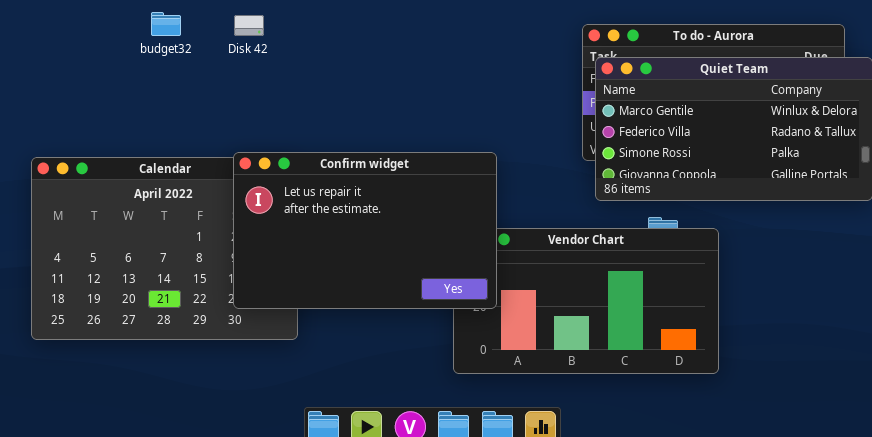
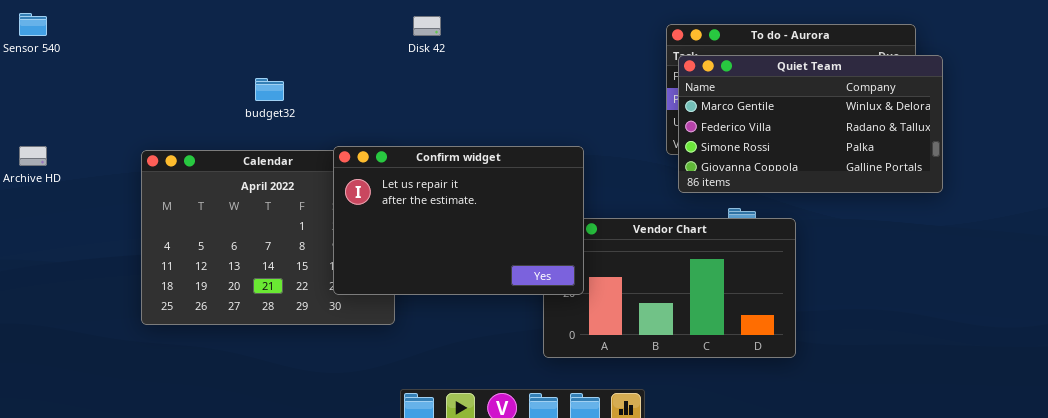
budget32: [151,12,181,36] -> [255,78,284,101], moved
Disk 42: [234,15,264,36] -> [413,16,441,36], moved

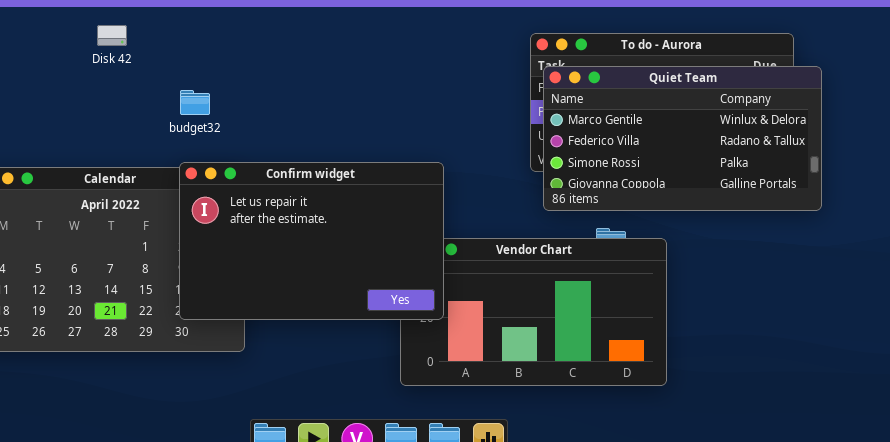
Disk 42: [413,16,441,36] -> [97,25,127,46], moved
budget32: [255,78,284,101] -> [180,90,210,115], moved

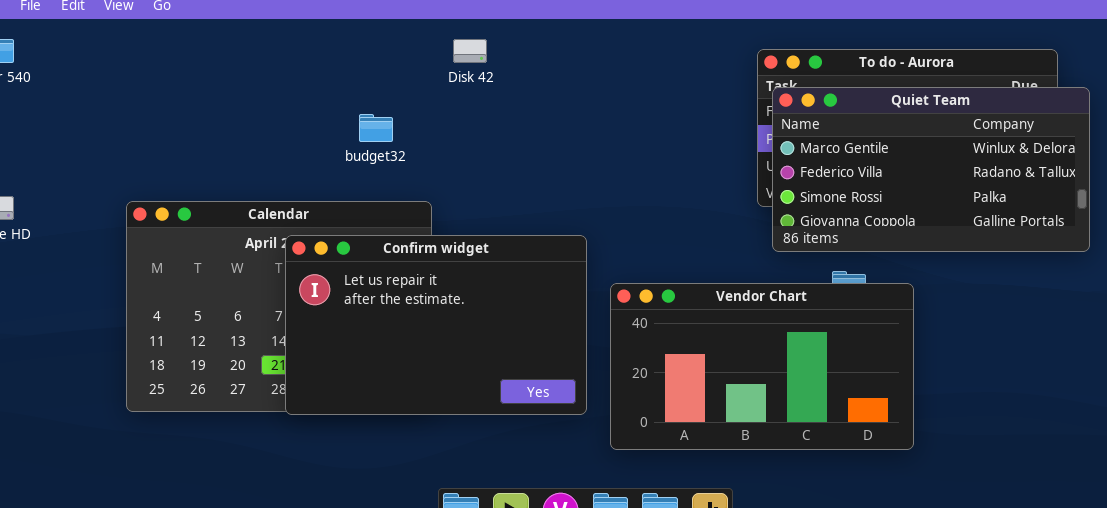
Disk 42: [97,25,127,46] -> [453,39,487,63], moved
Confirm widget: [179,162,444,320] -> [285,235,587,415], moved

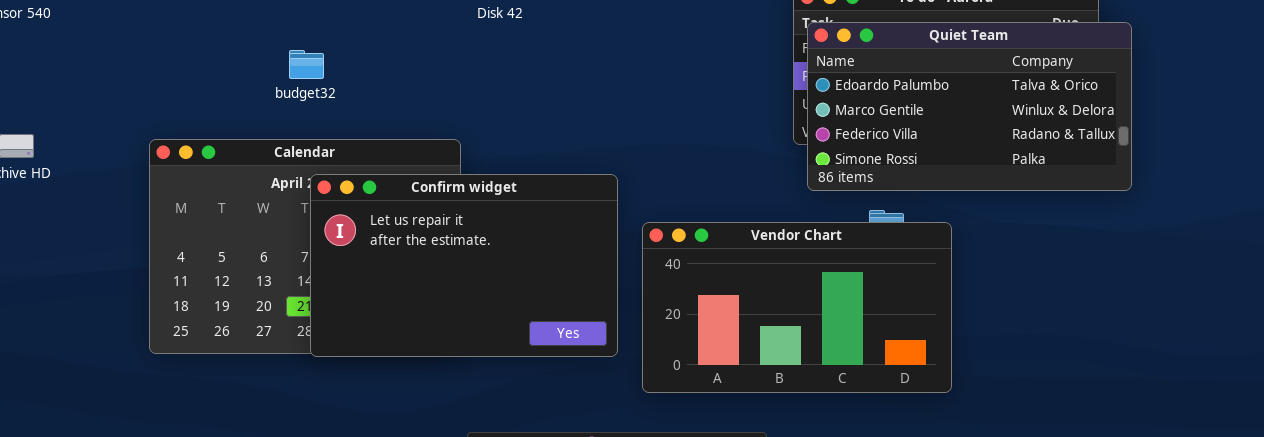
Quiet Team: [772,87,1090,252] -> [807,22,1132,191], scrolled up 1 row
budget32: [359,114,393,142] -> [289,50,324,79], moved

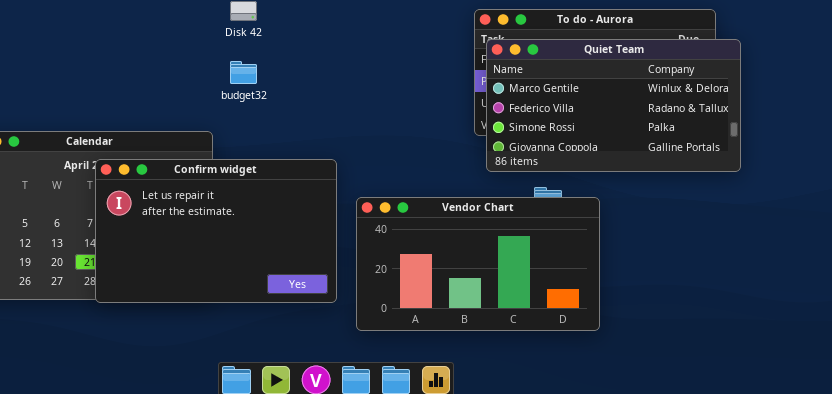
Quiet Team: [807,22,1132,191] -> [486,39,741,172], scrolled down 1 row
budget32: [289,50,324,79] -> [230,61,257,84], moved

